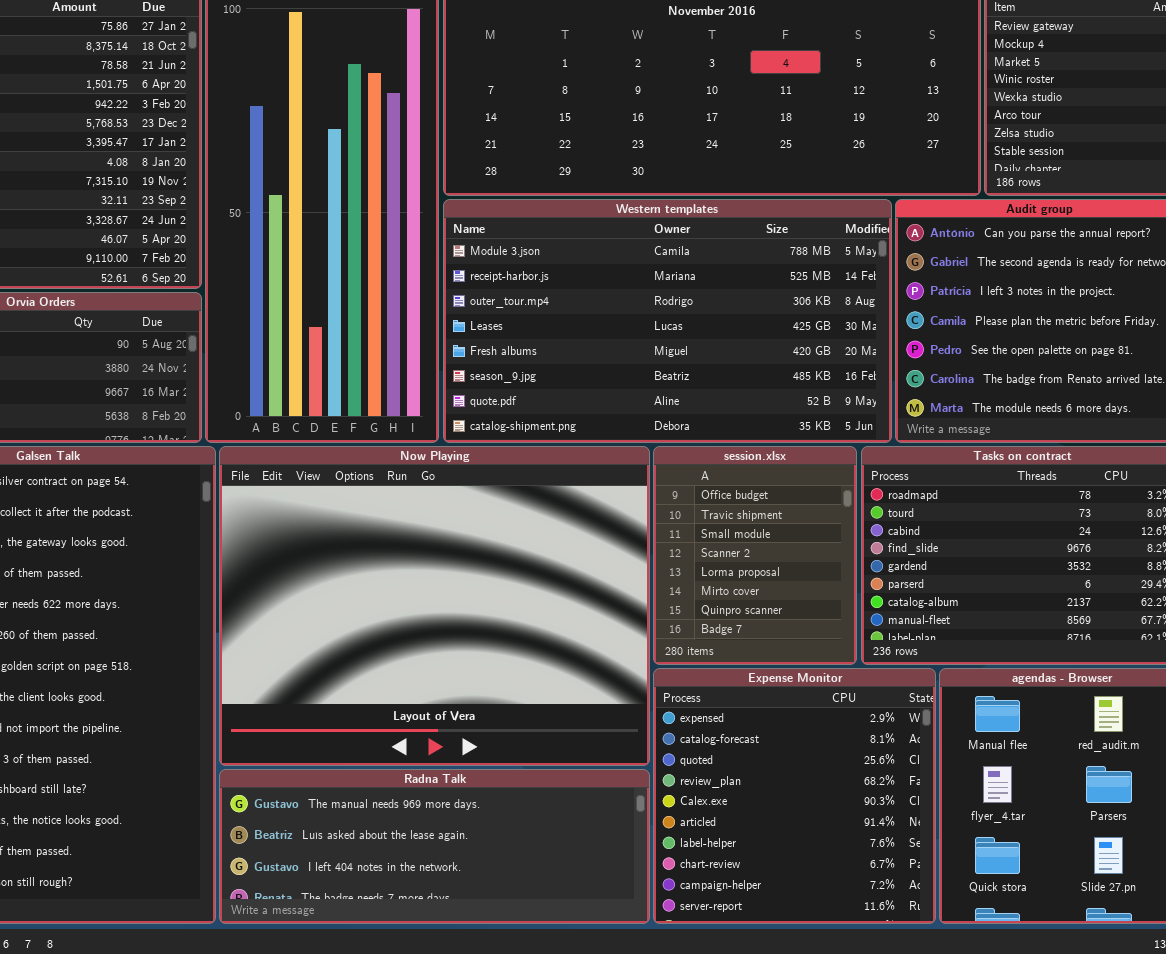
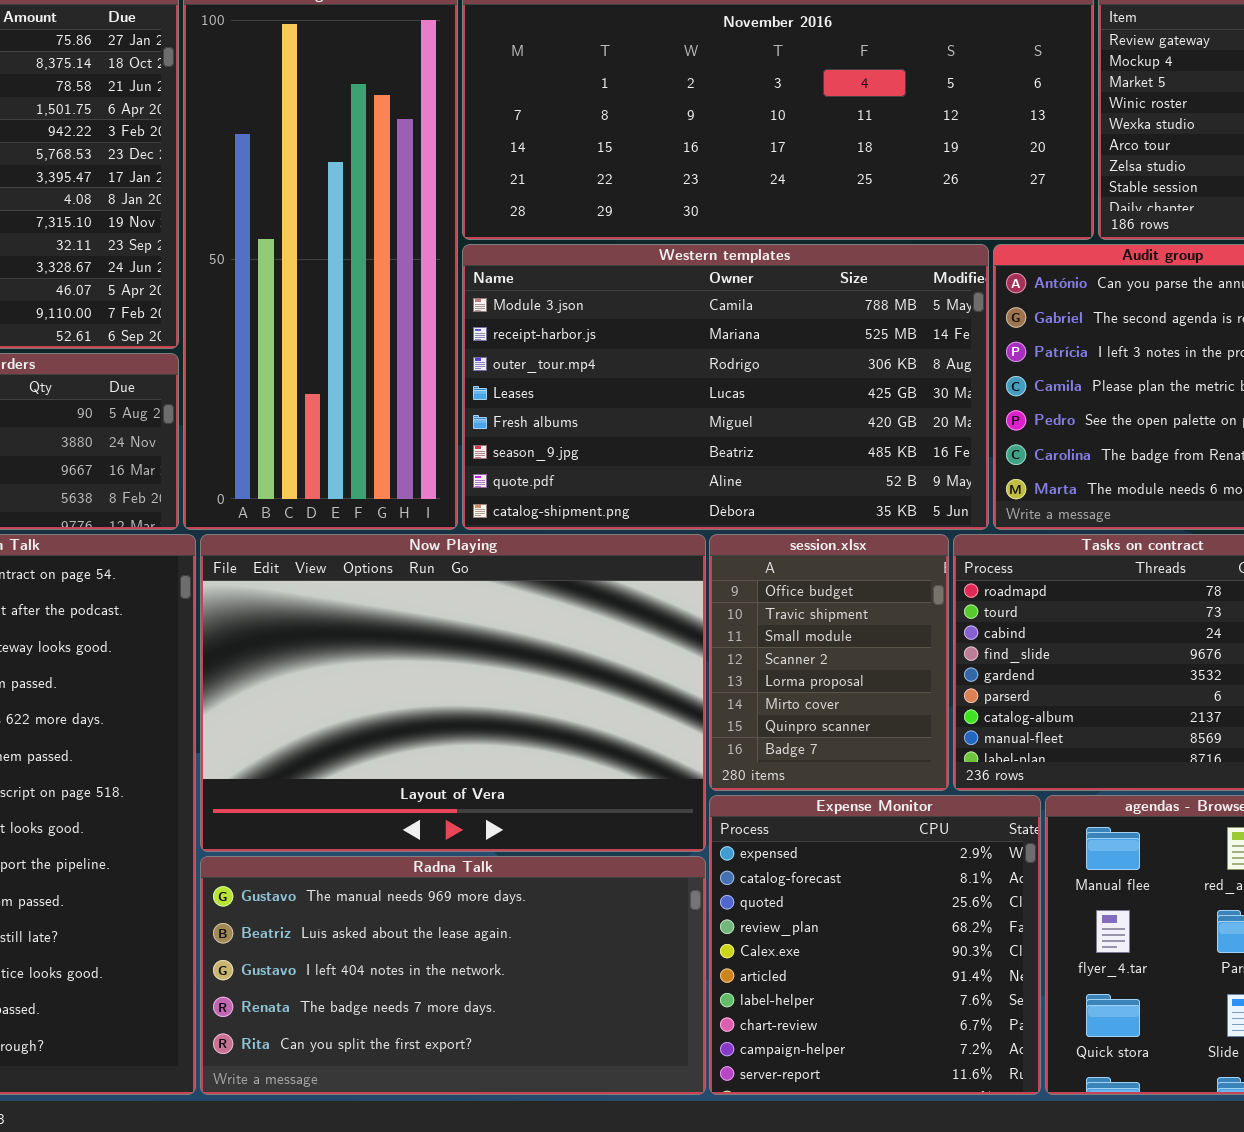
Now Playing: [219,446,650,766] -> [200,534,706,852], resized
Radna Talk: [219,769,650,924] -> [200,856,706,1095], resized

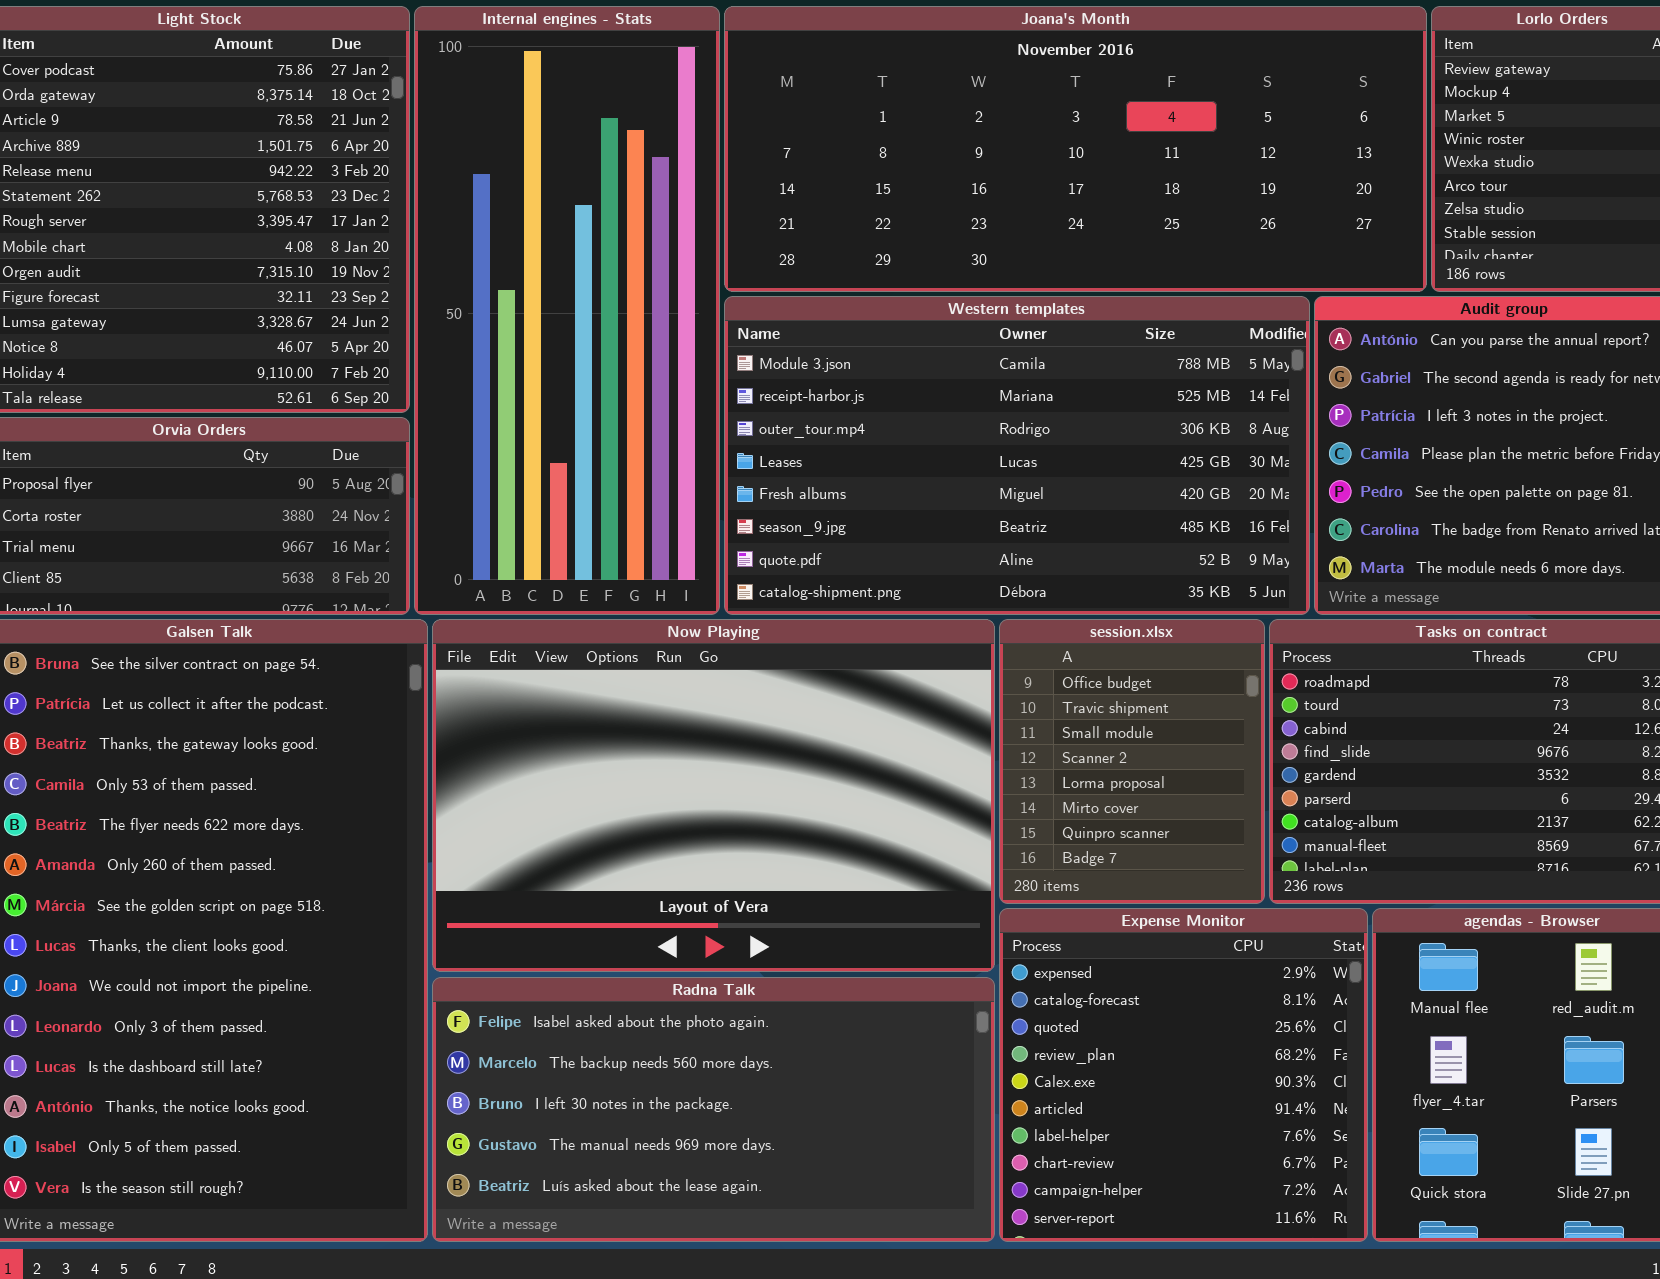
Radna Talk: [200,856,706,1095] -> [432,977,995,1242], scrolled up 3 rows

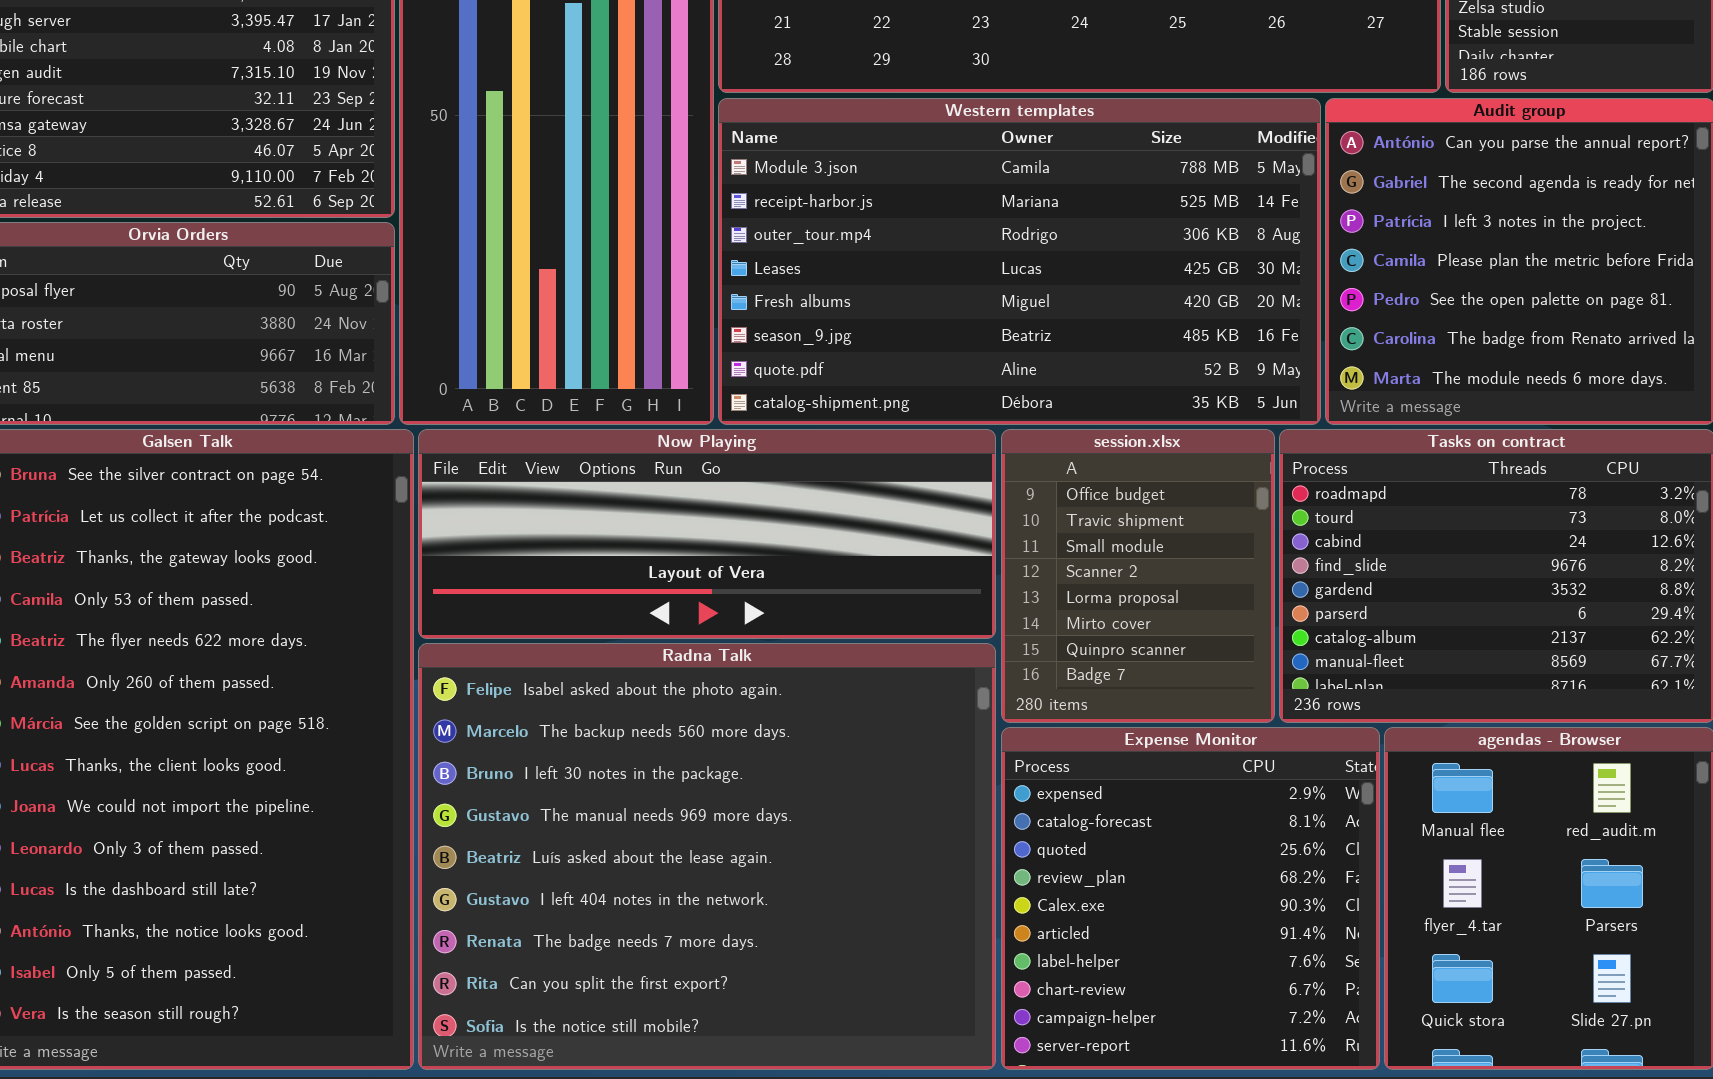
Now Playing: [432,619,995,972] -> [418,429,996,639], resized
Radna Talk: [432,977,995,1242] -> [418,643,996,1070], resized

